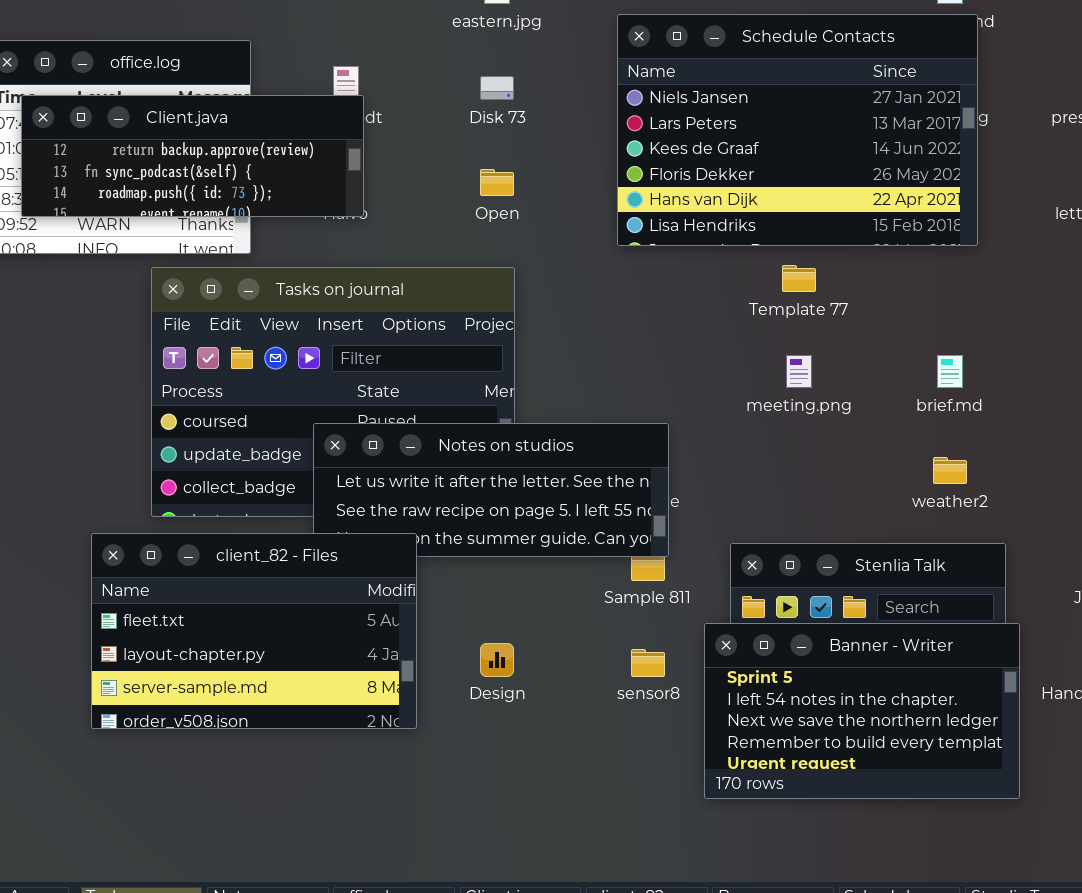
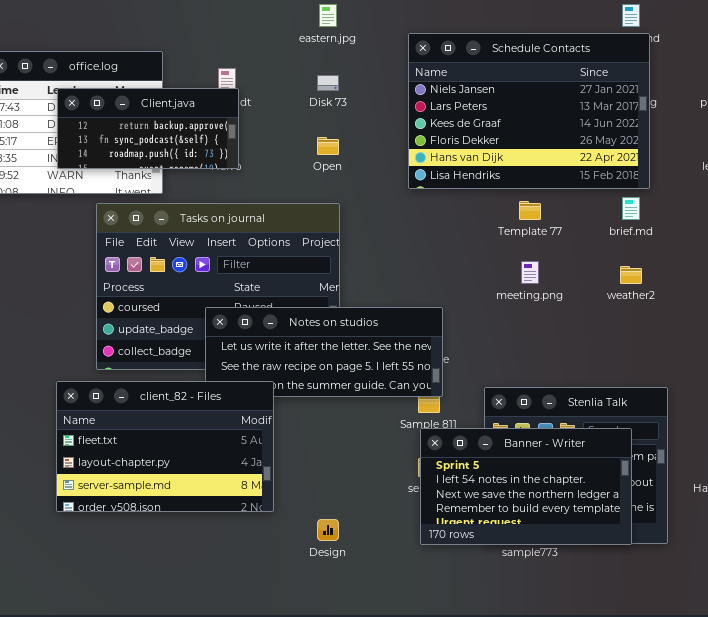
Client.java: [21,95,364,217] -> [57,88,239,169], resized
brief.md: [937,355,963,388] -> [622,197,640,220], moved
weather2: [933,457,967,484] -> [620,266,642,284], moved
Banner - Writer: [704,623,1020,799] -> [420,428,632,545], moved
Design: [480,643,514,677] -> [317,519,339,541], moved

